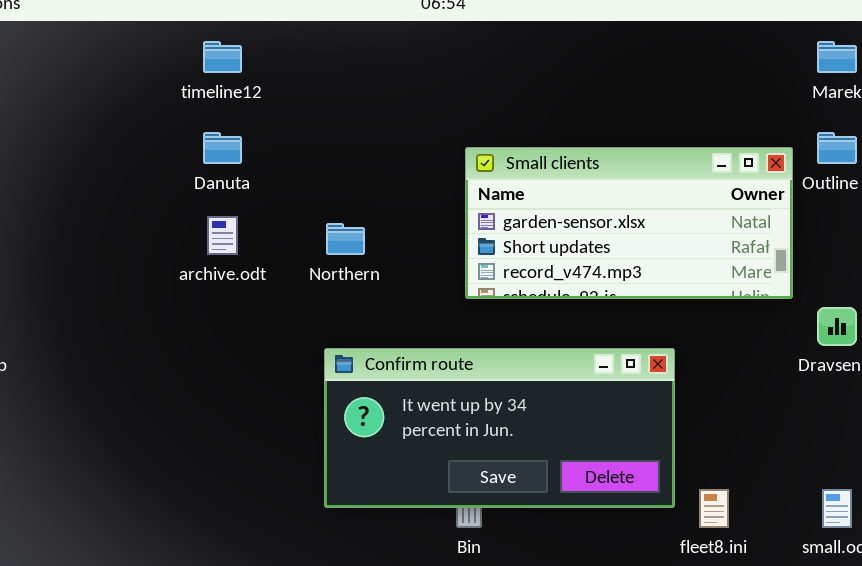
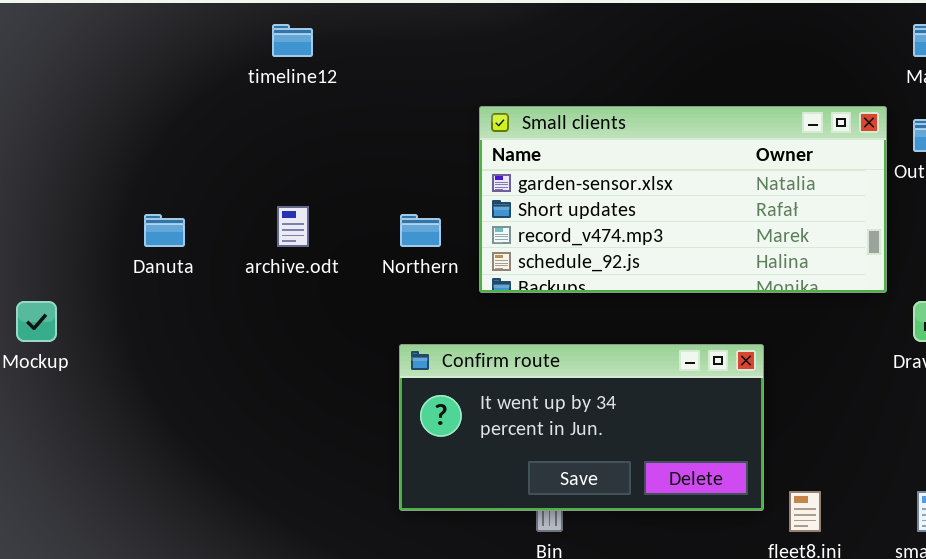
Danuta: [203,132,242,164] -> [144,214,185,247], moved
Small clients: [465,147,793,299] -> [479,106,887,293], resized

